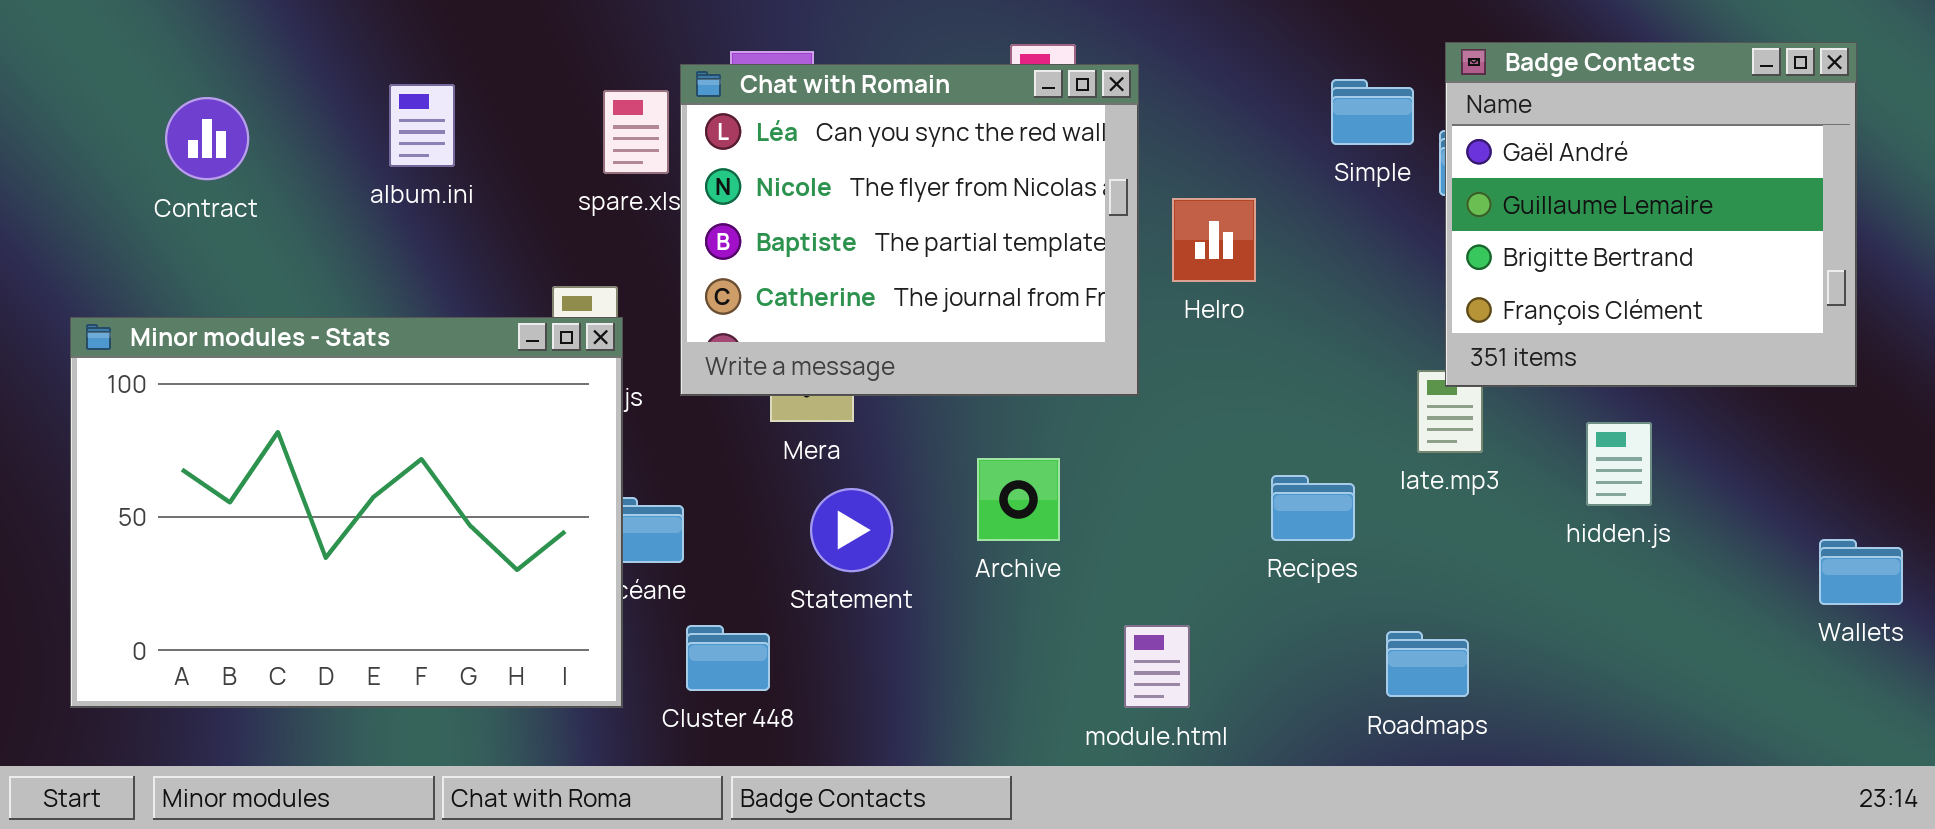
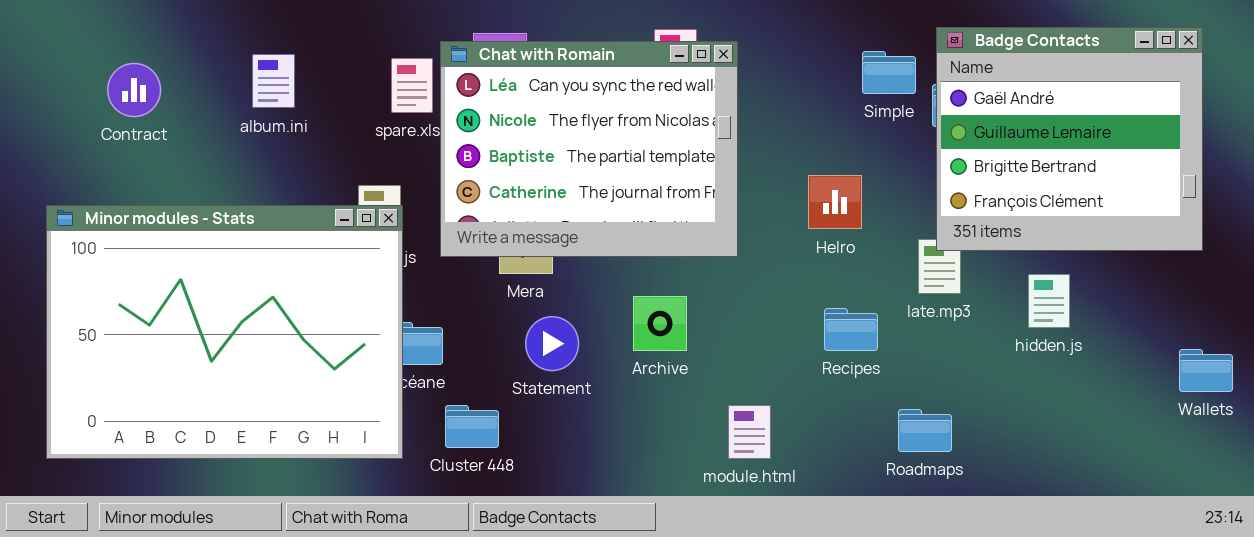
Helro: [1172,198,1256,282] -> [808,175,862,229], moved

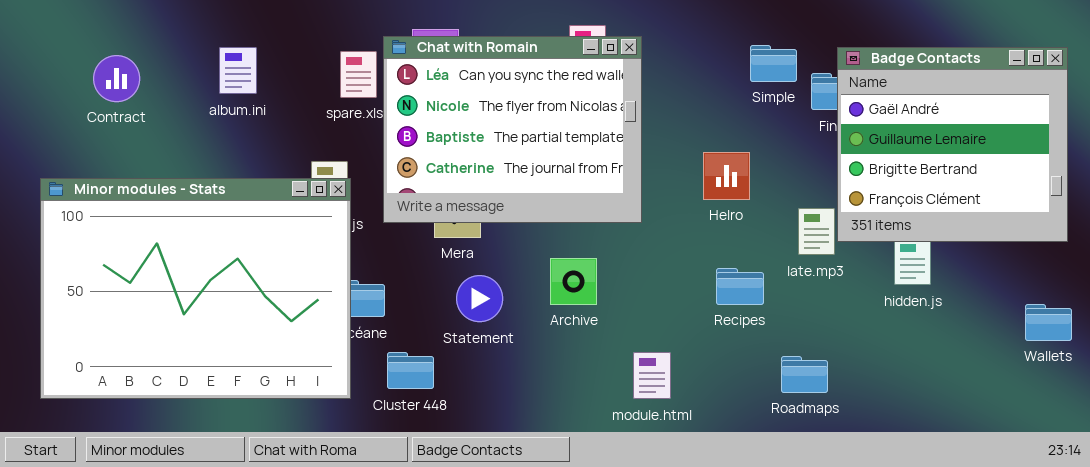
Badge Contacts: [936,27,1203,251] -> [837,47,1068,242], moved

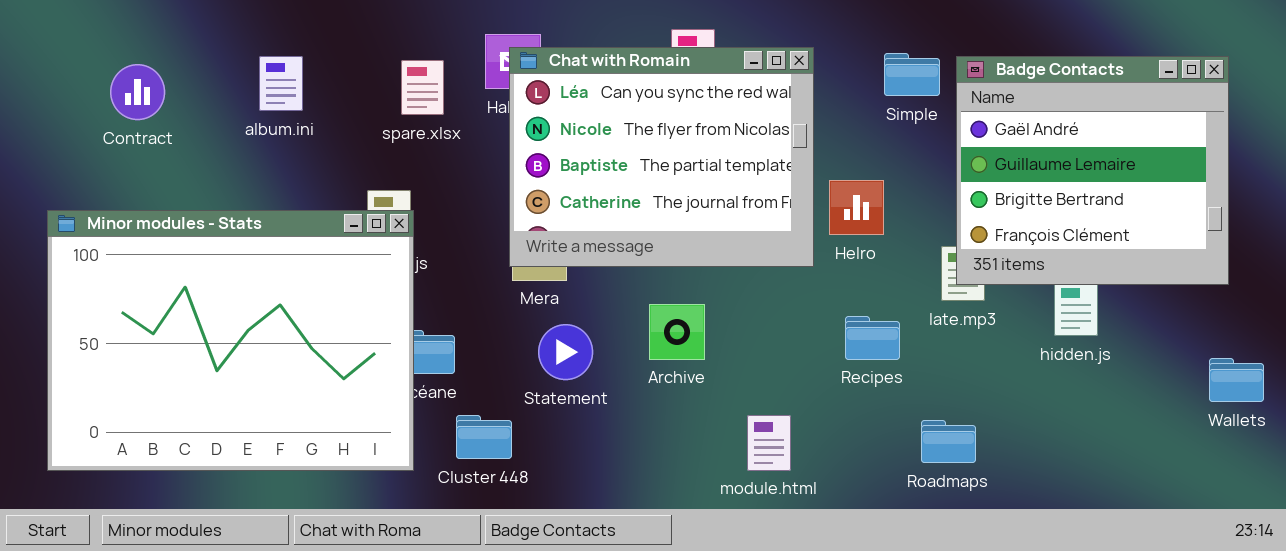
Chat with Romain: [383,36,642,223] -> [509,47,814,267], moved
Badge Contacts: [837,47,1068,242] -> [956,56,1229,285], moved

